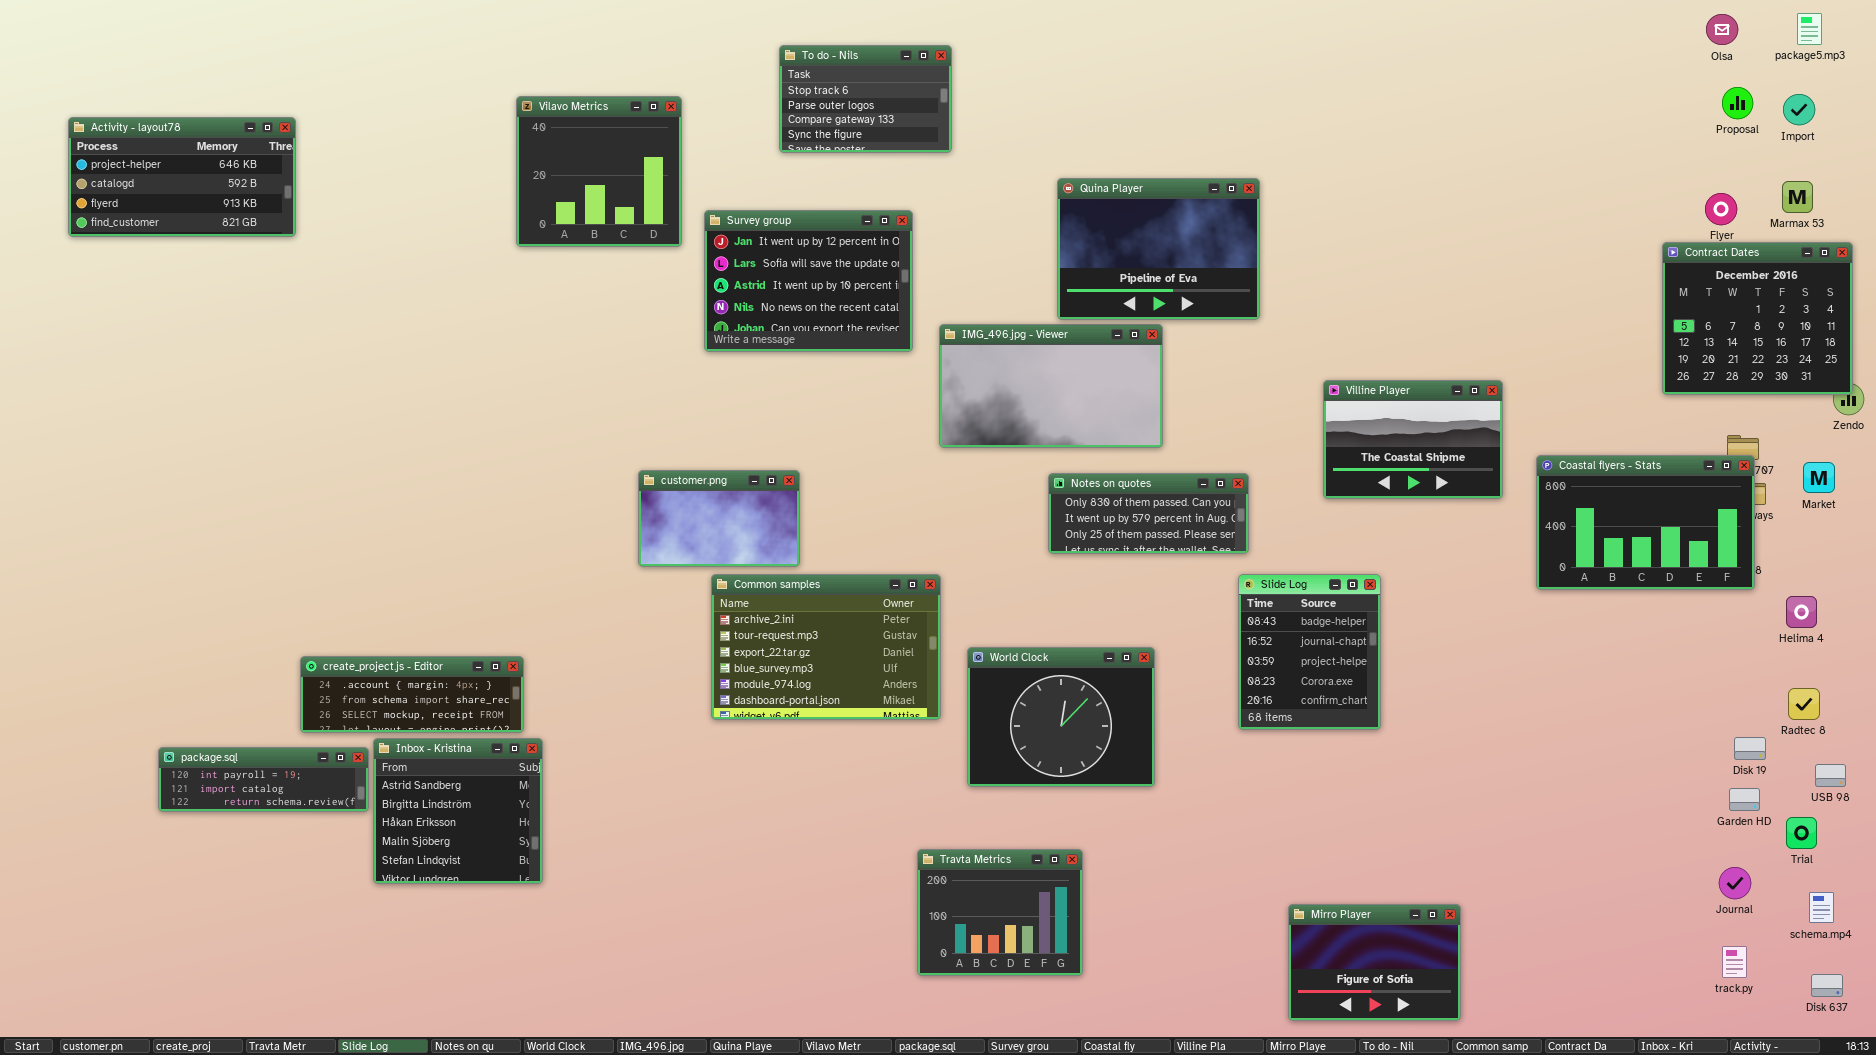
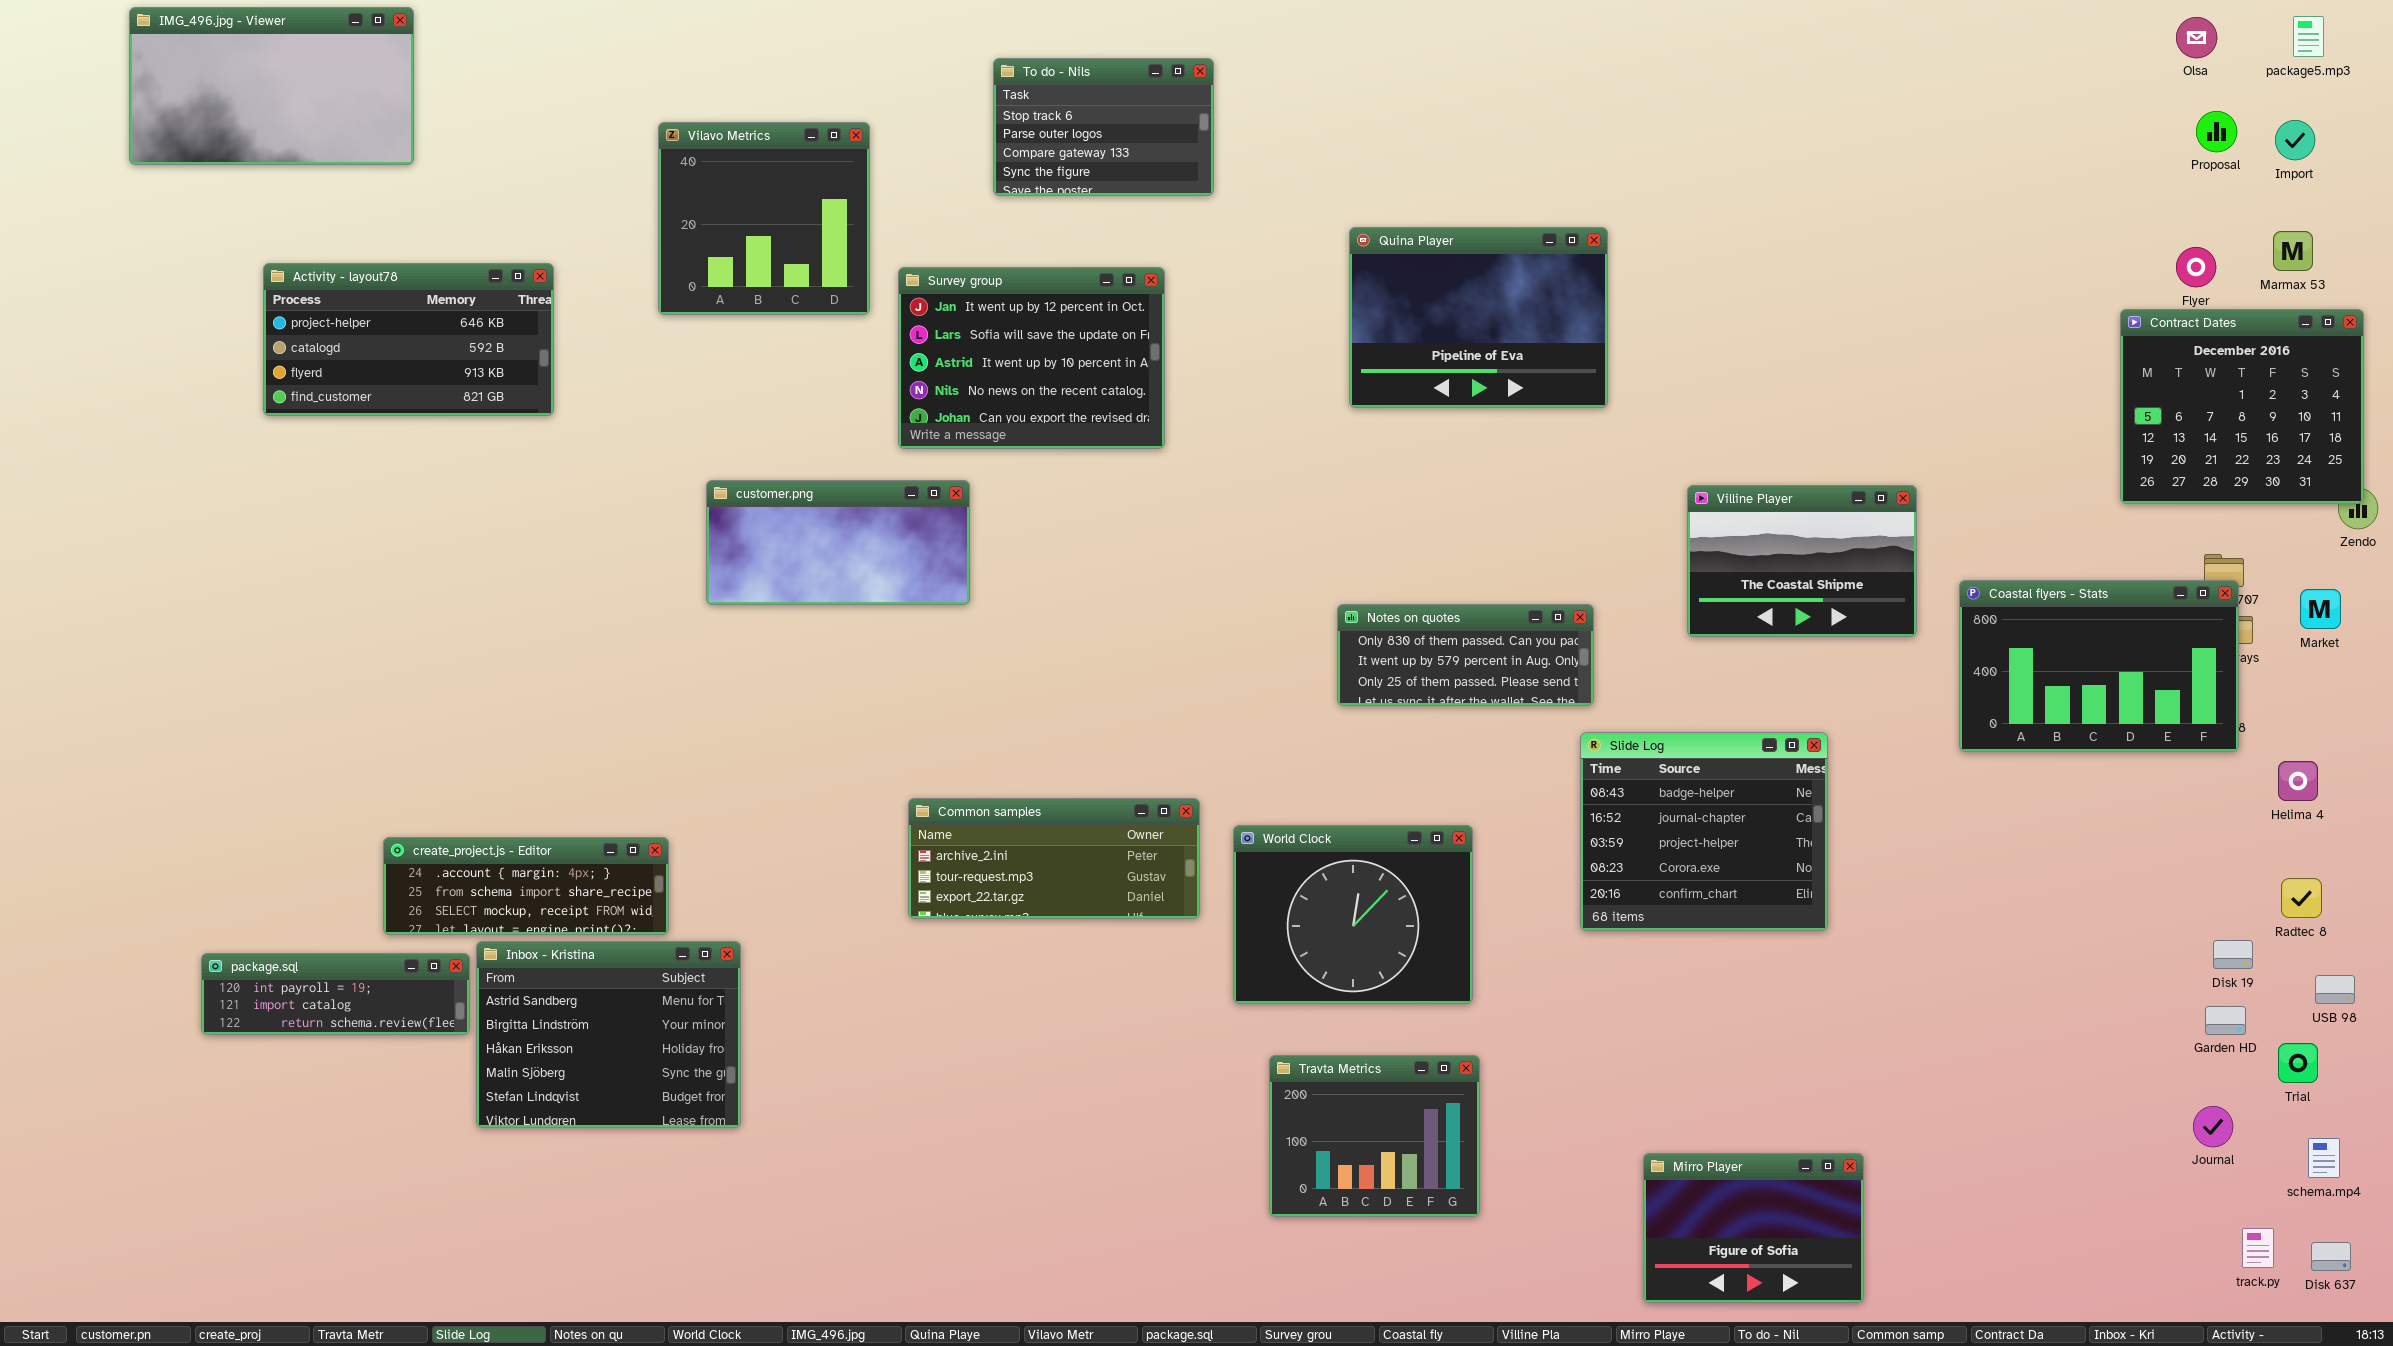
Activity - layout78: [68,117,296,237] -> [263,263,554,416], moved
IMG_496.jpg - Viewer: [939,324,1163,448] -> [129,7,414,165], moved
customer.png: [638,470,800,567] -> [706,480,970,605], moved, resized
Slide Log: [1238,574,1381,730] -> [1580,732,1828,931], resized
Common samples: [711,574,941,720] -> [908,798,1200,919], resized
Inbox - Kristina: [373,738,543,884] -> [476,941,741,1128], resized
Travta Metrics: [917,849,1083,976] -> [1269,1055,1480,1217], moved
track.py: [1722,946,1747,978] -> [2242,1228,2274,1268], moved

